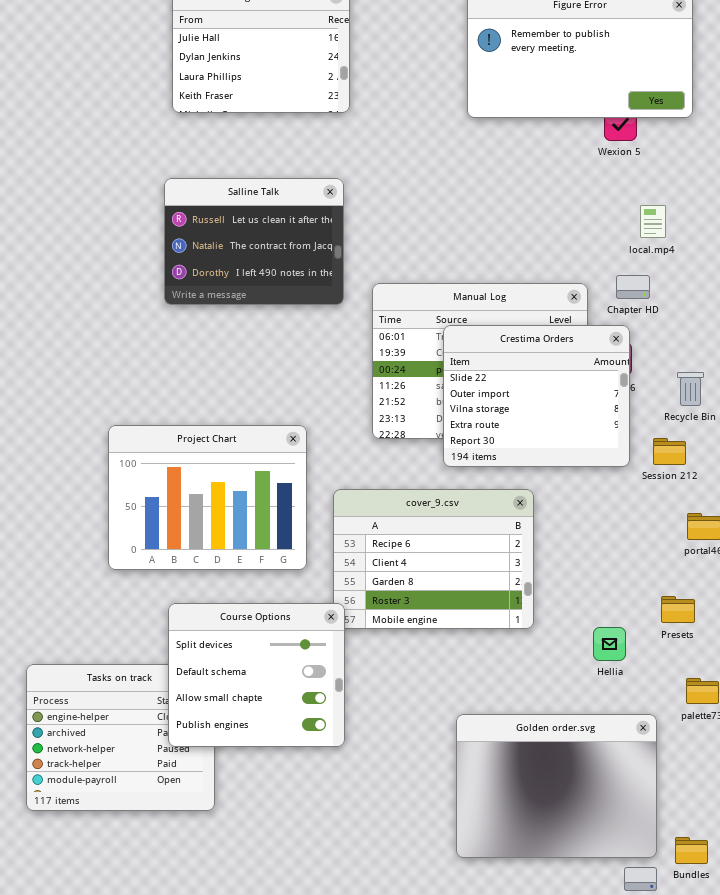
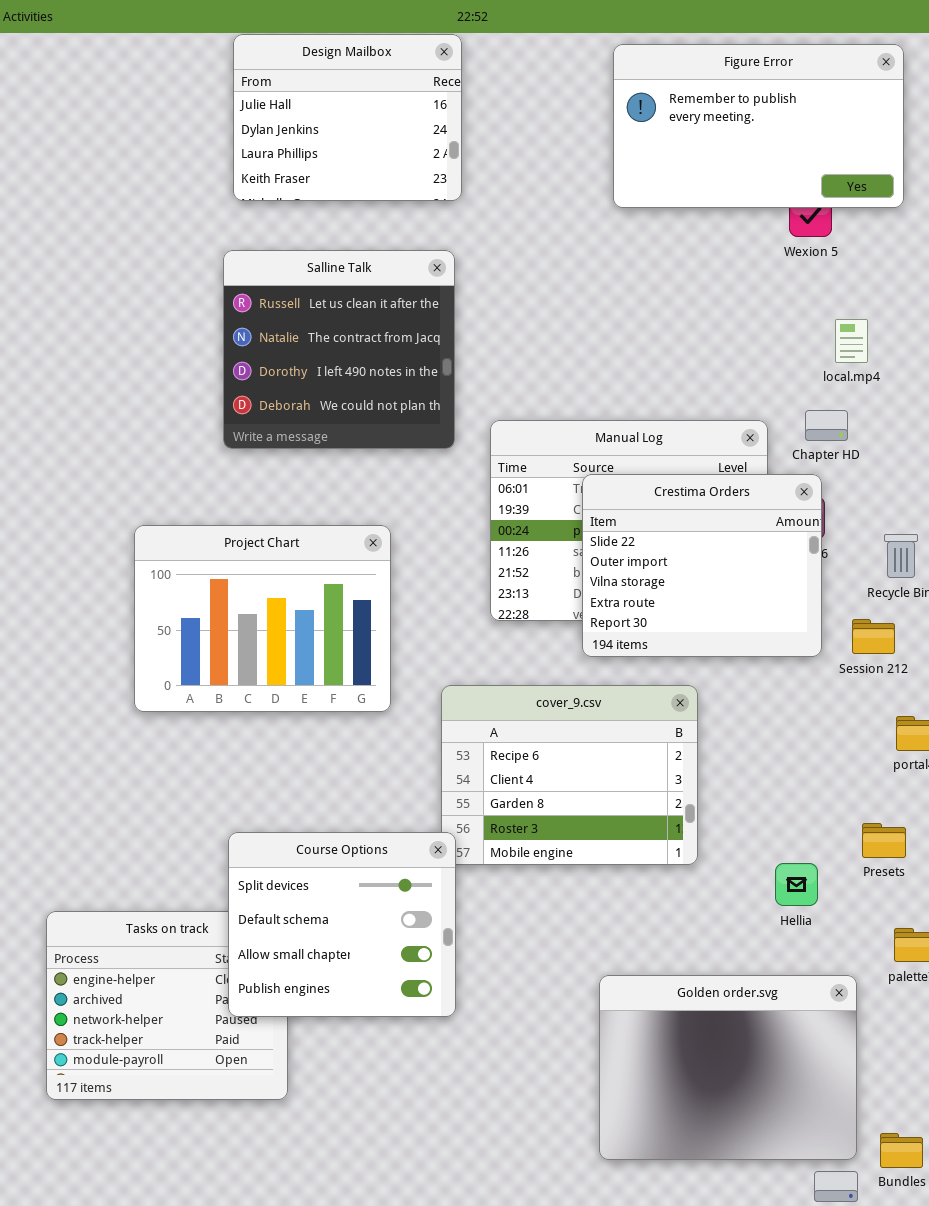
Salline Talk: [164,178,344,305] -> [223,250,455,449], resized
Project Chart: [108,425,307,570] -> [134,525,391,712], moved

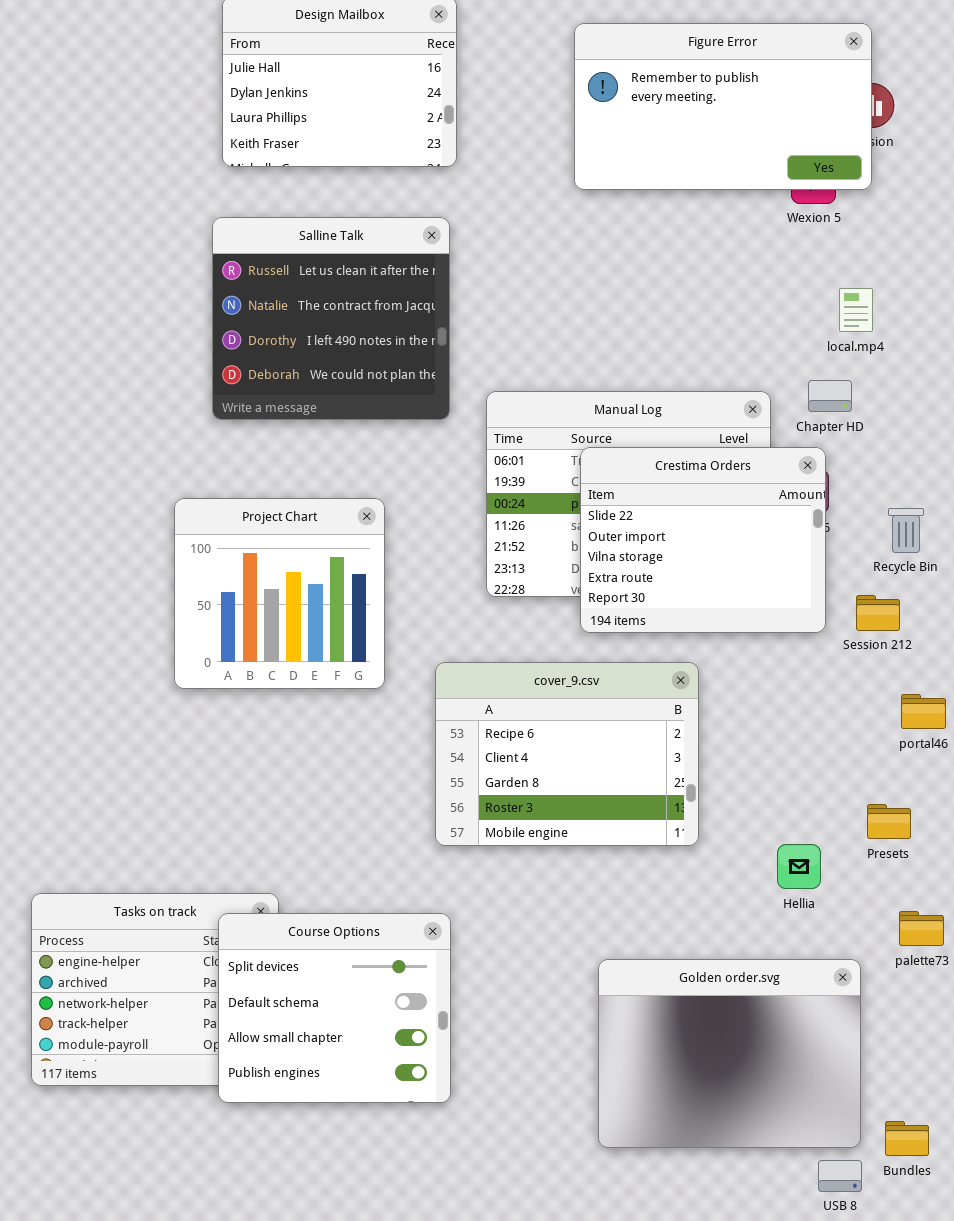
Figure Error: [613,44,904,208] -> [574,23,872,190], moved
Project Chart: [134,525,391,712] -> [174,498,385,689], resized
Course Options: [228,832,456,1017] -> [218,913,451,1103], moved

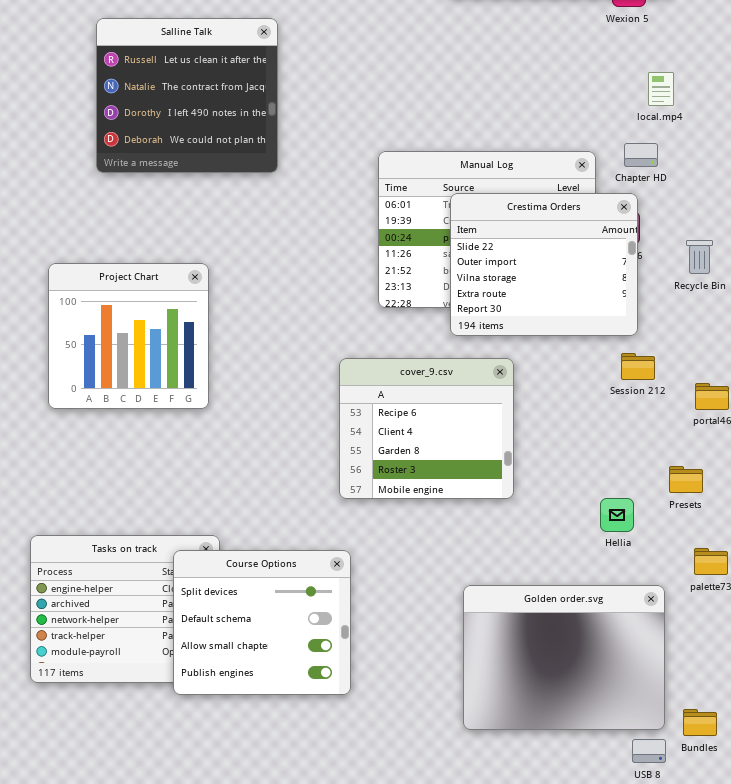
Salline Talk: [212,217,450,420] -> [96,18,278,173], moved
Project Chart: [174,498,385,689] -> [48,263,209,409], moved
Session 212: [856,595,900,631] -> [621,353,655,380], moved
cover_9.csv: [435,662,699,846] -> [339,358,514,499], resized

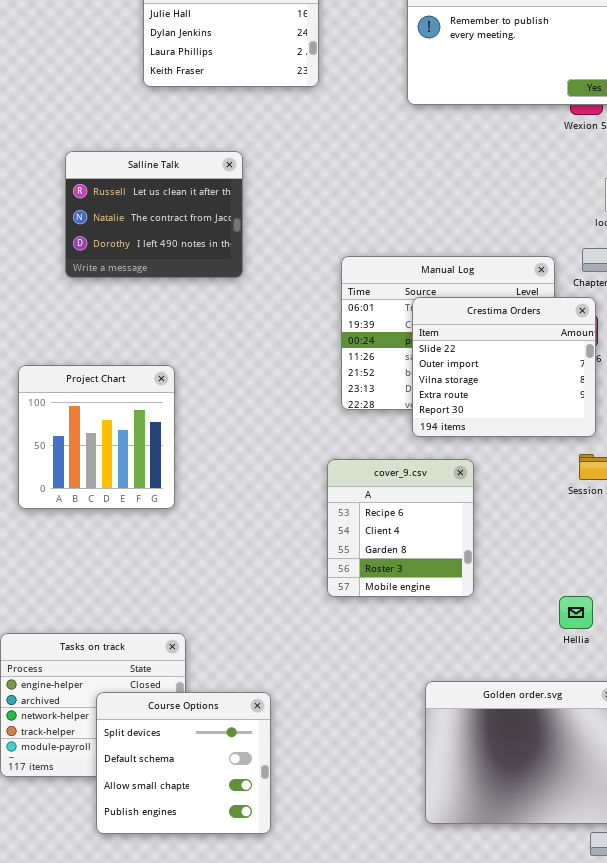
Salline Talk: [96,18,278,173] -> [65,151,243,278], resized
cover_9.csv: [339,358,514,499] -> [327,459,474,597], resized
Course Options: [173,550,351,695] -> [96,692,271,834], moved

